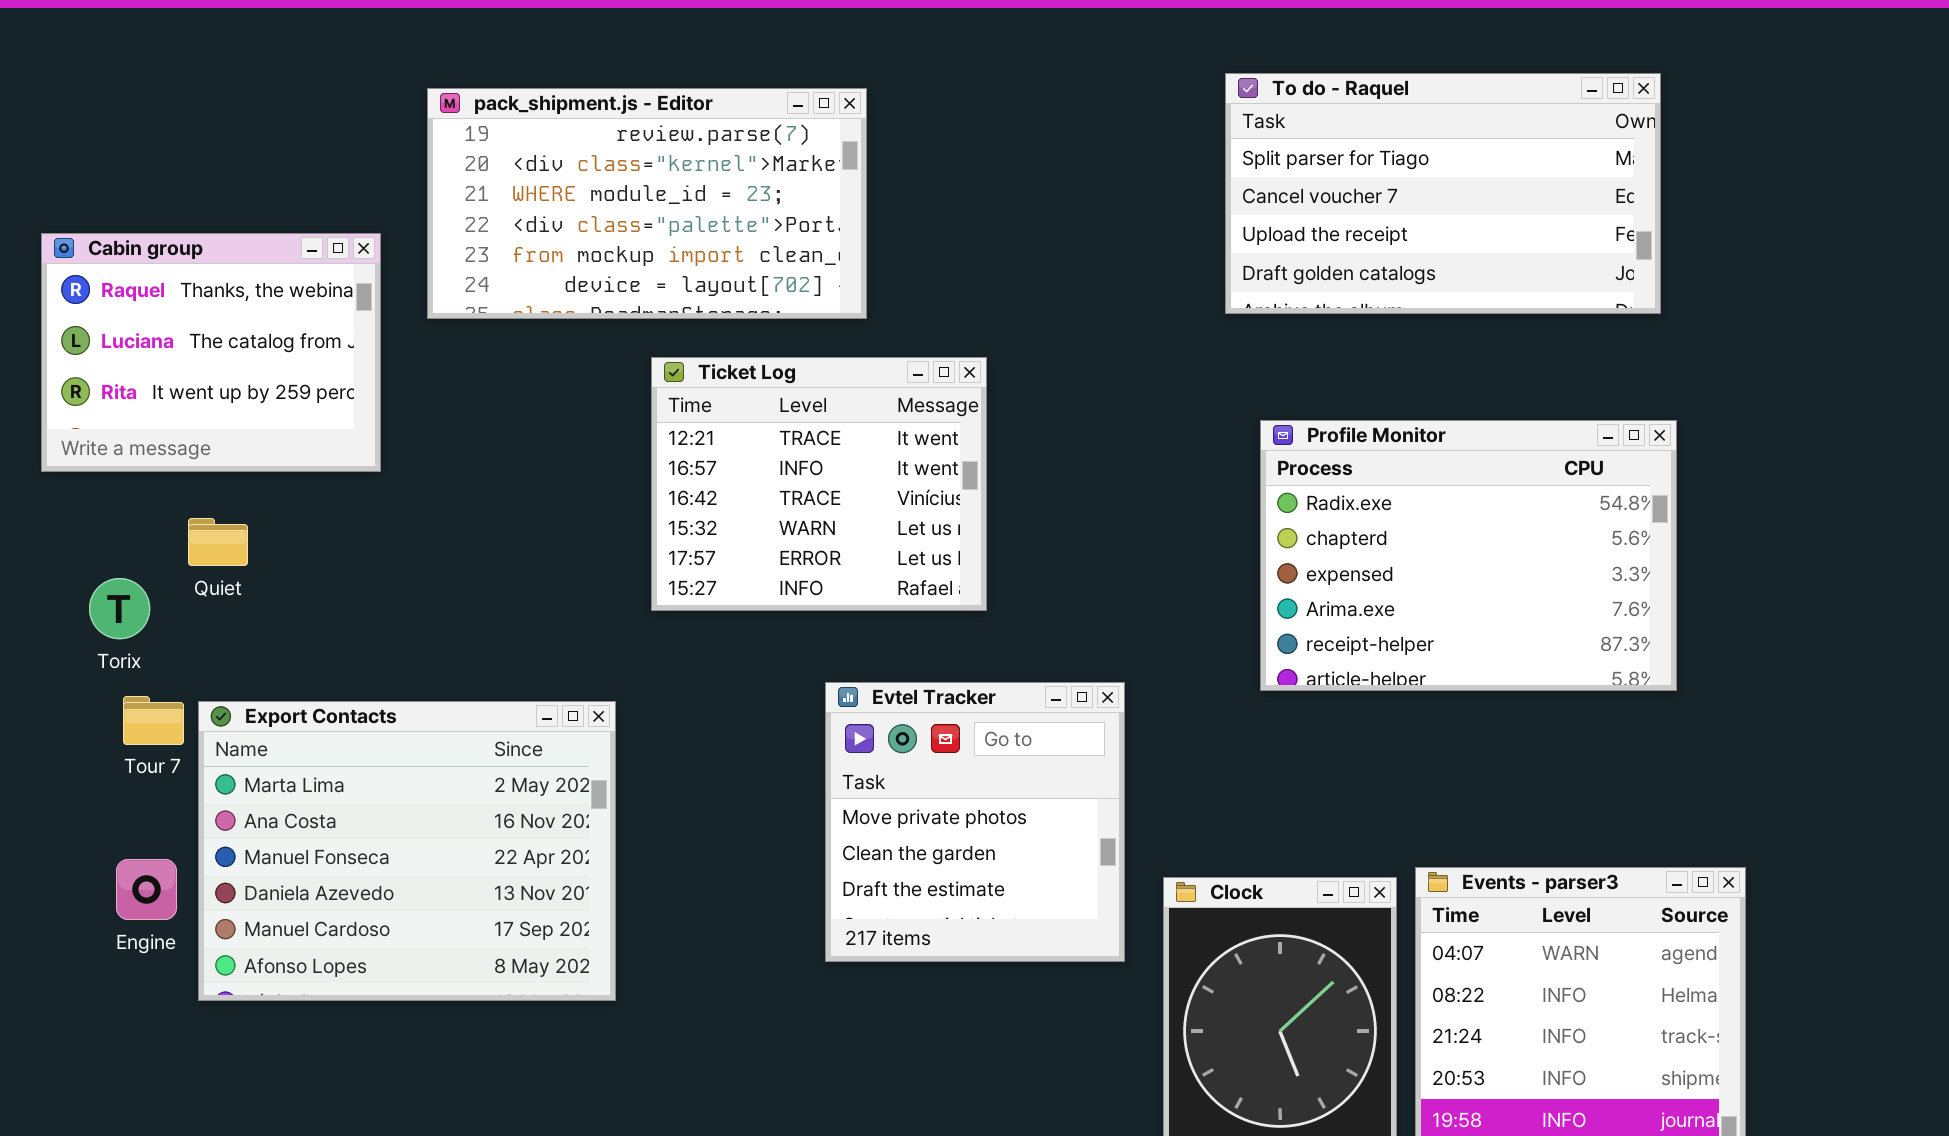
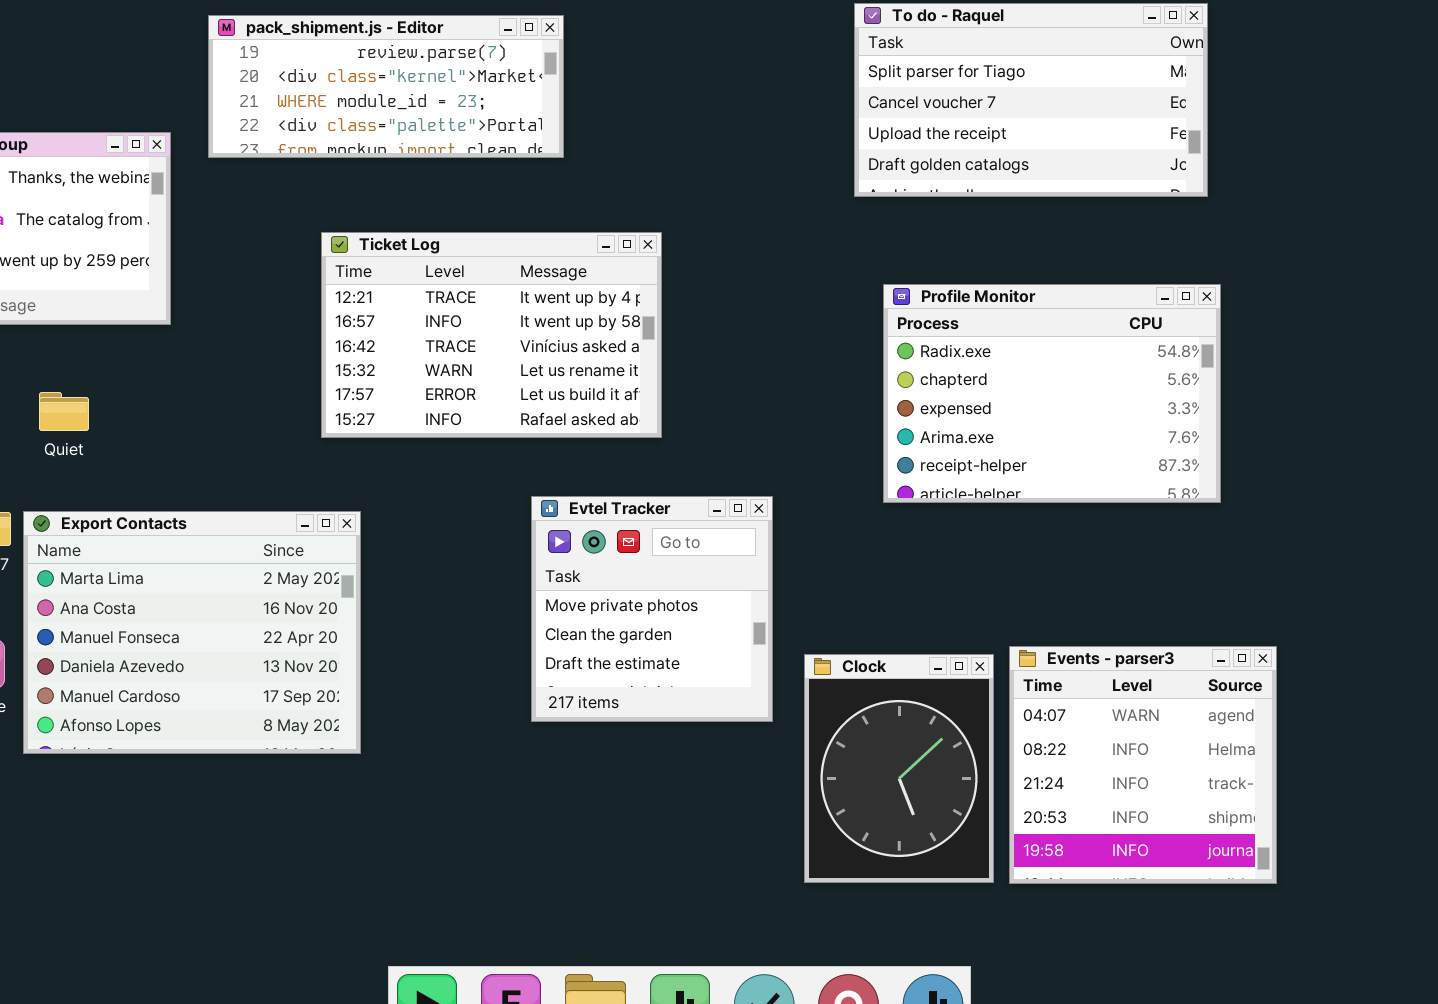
pack_shipment.js - Editor: [427,88,867,319] -> [208,15,564,158], resized
Ticket Log: [651,357,987,611] -> [321,232,662,438], resized
Quiet: [188,518,248,566] -> [39,392,89,431], moved

